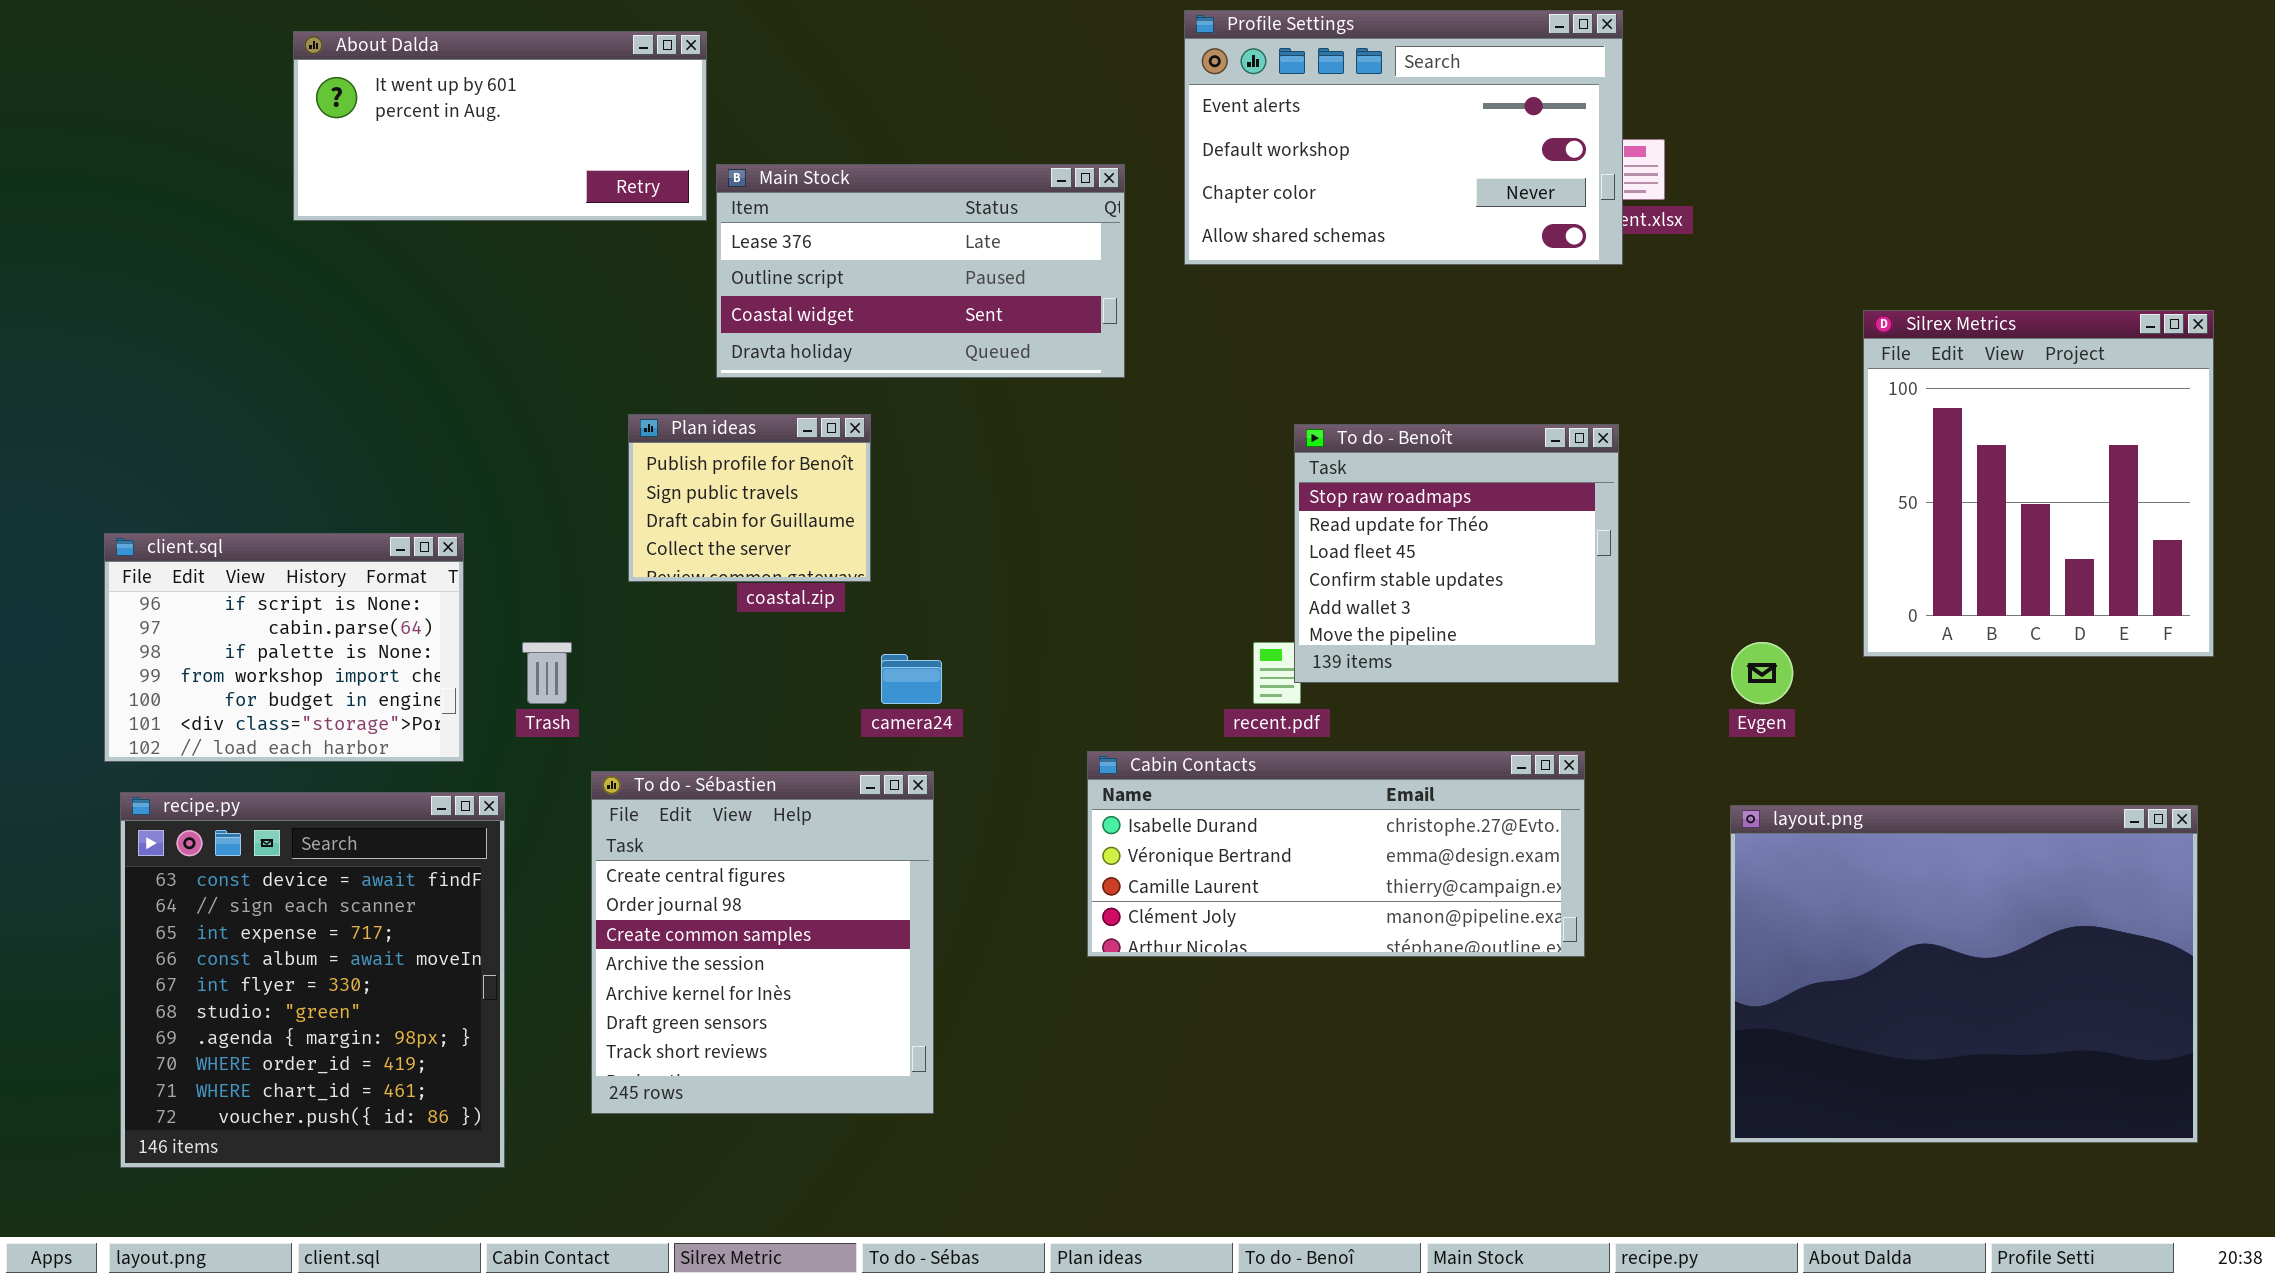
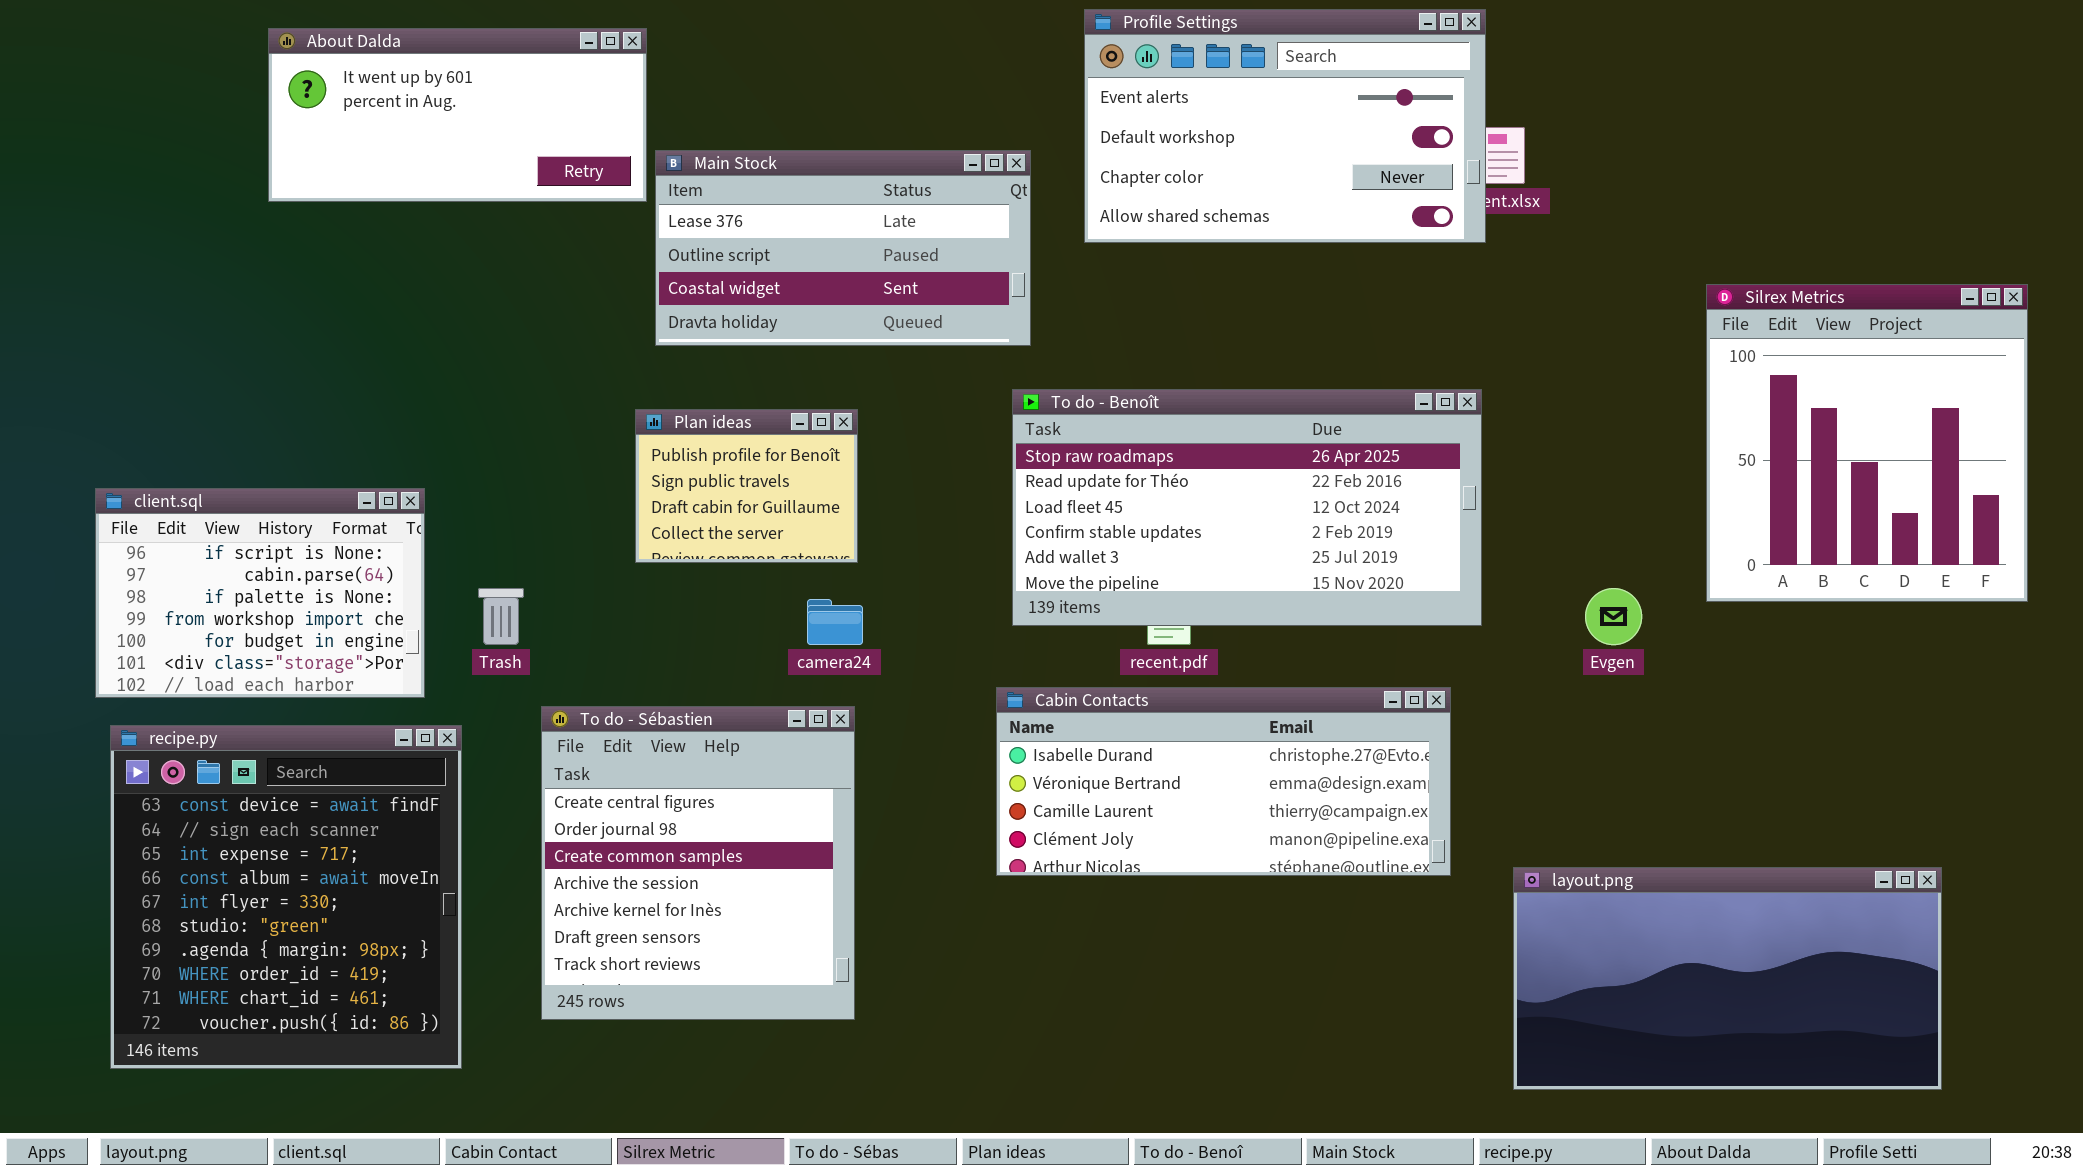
Plan ideas: [628,414,871,582] -> [635,409,858,563], moved
To do - Benoît: [1294,424,1619,683] -> [1012,389,1482,626], resized
layout.png: [1730,805,2198,1143] -> [1513,867,1942,1090], moved, resized

